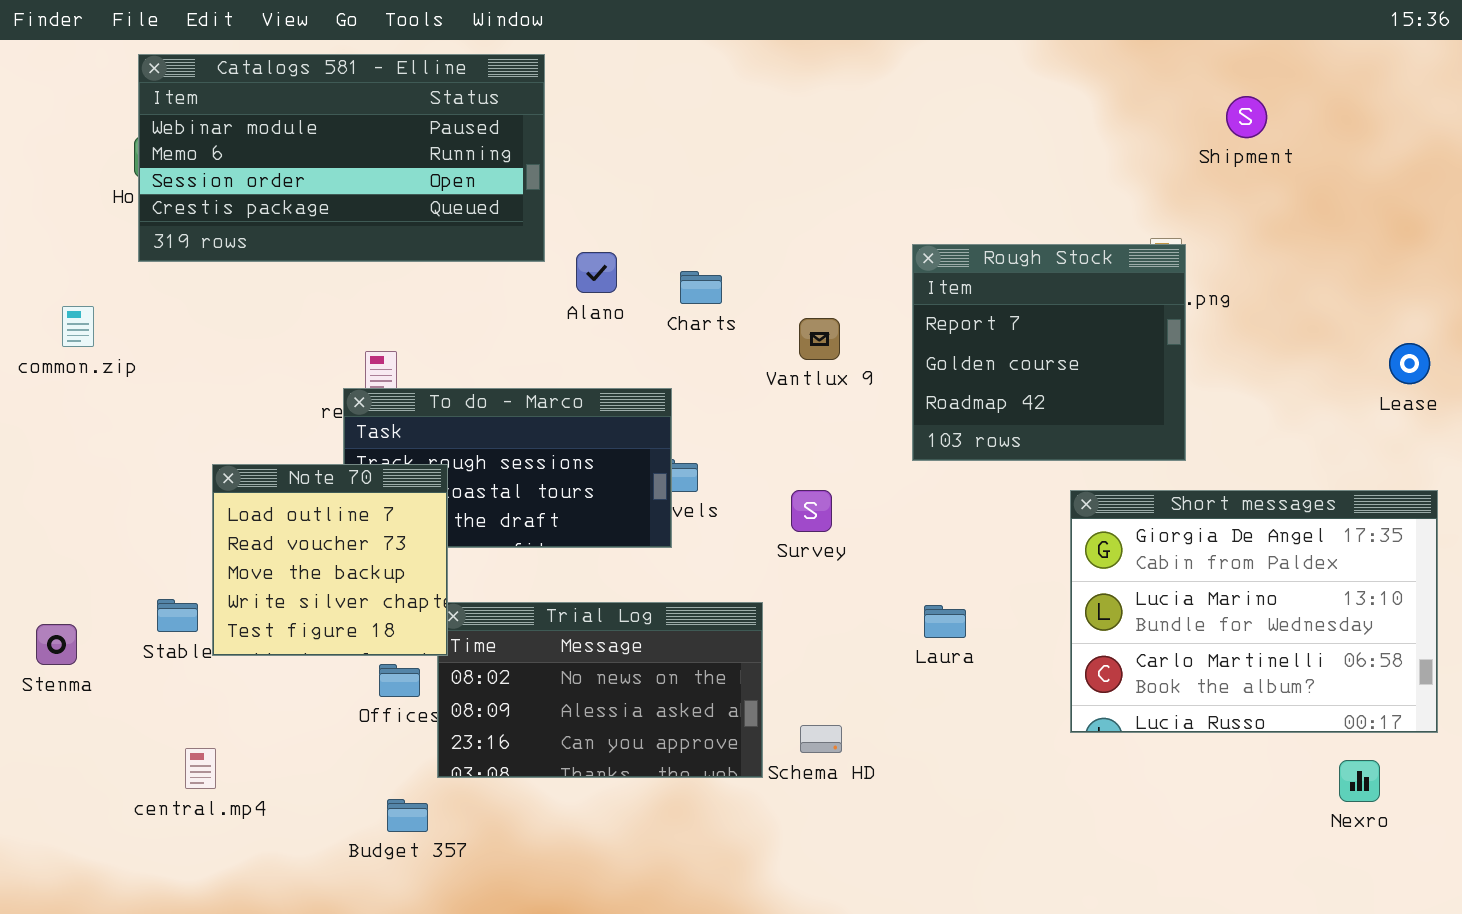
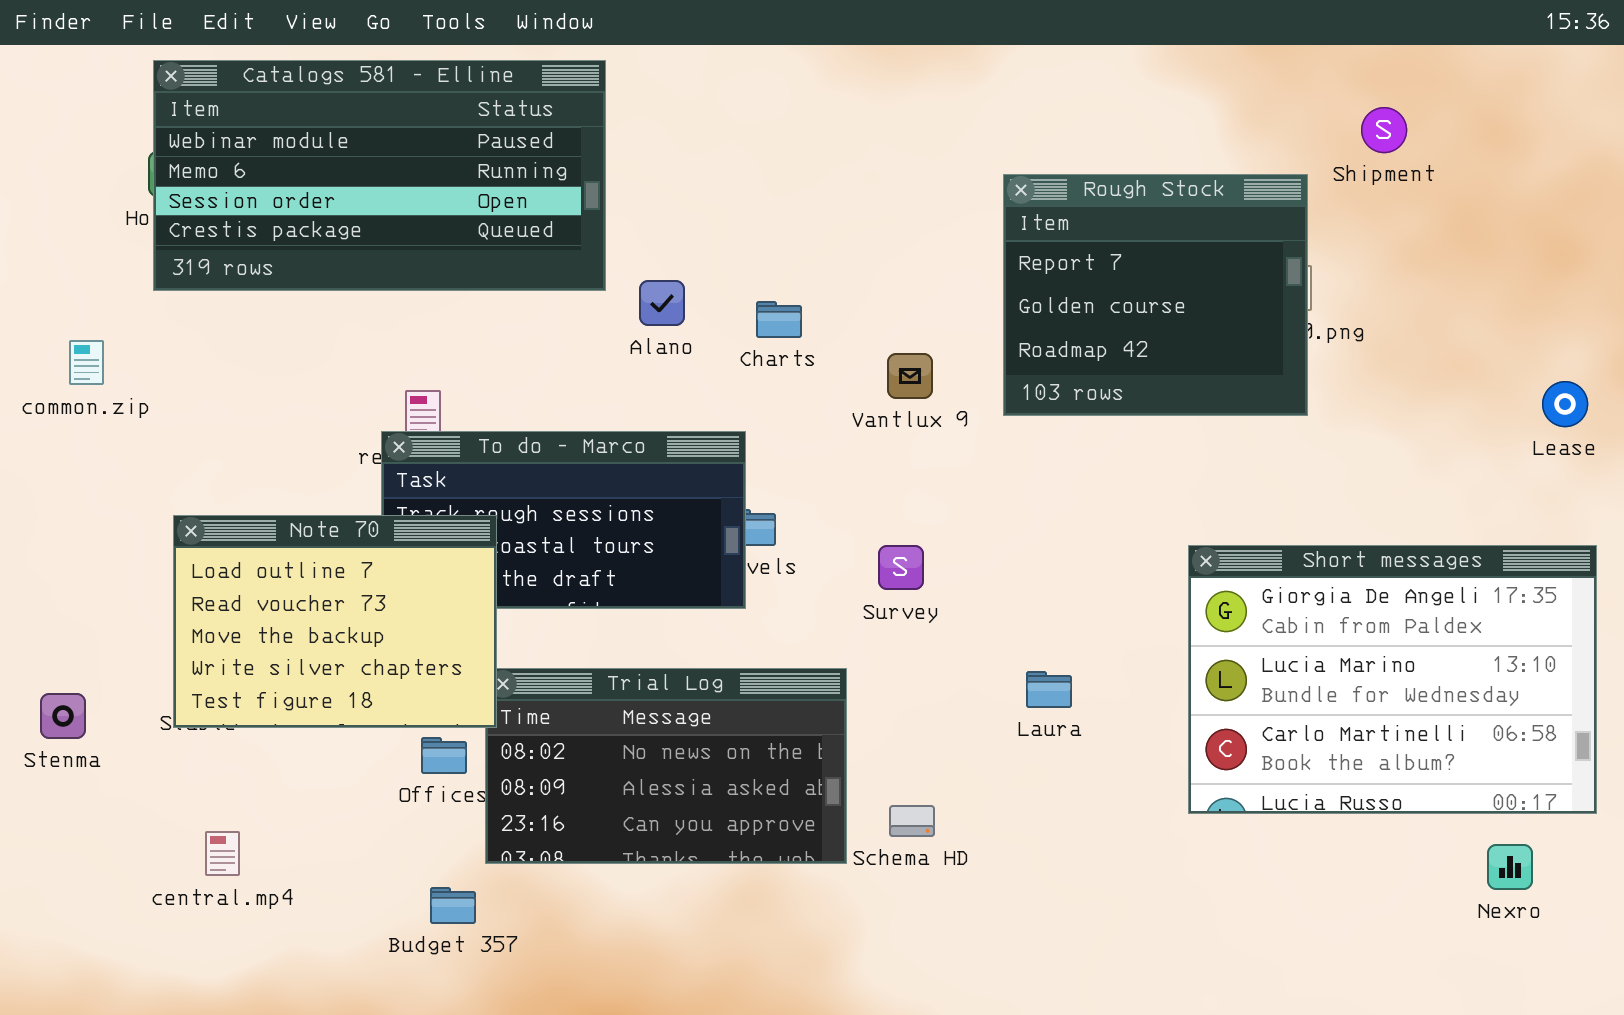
Rough Stock: [912,244,1186,461] -> [1003,174,1308,416], moved
Note 70: [212,464,448,656] -> [173,515,497,728], resized

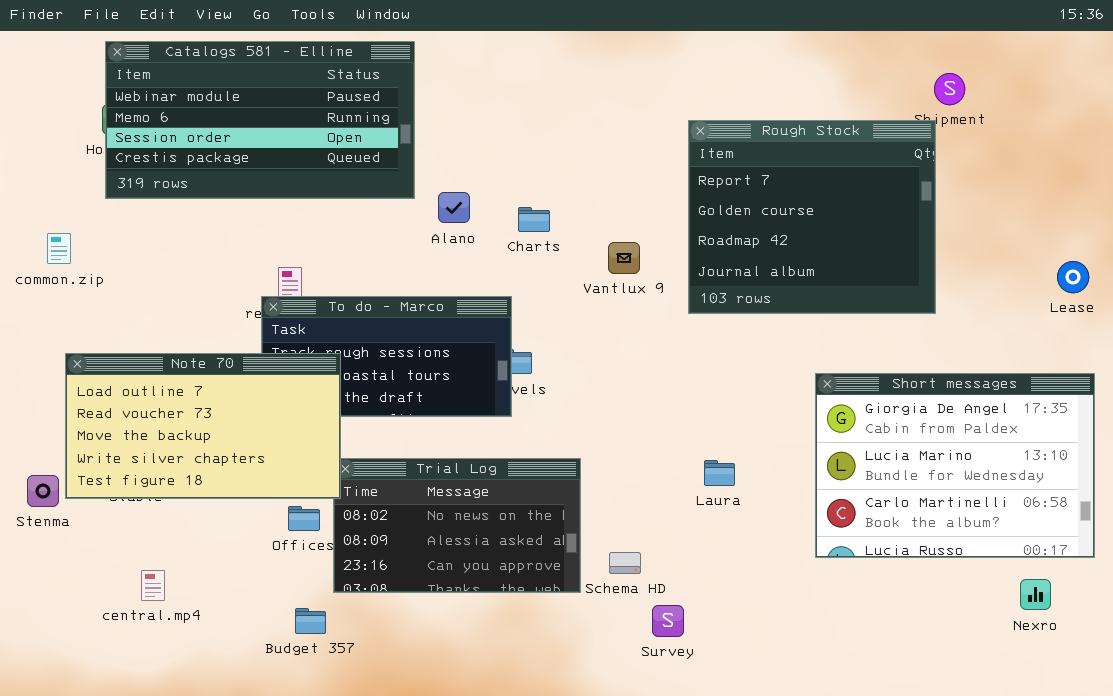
Rough Stock: [1003,174,1308,416] -> [688,120,936,314], resized
Note 70: [173,515,497,728] -> [65,353,341,499], resized
Survey: [878,545,924,590] -> [652,605,684,637], moved

